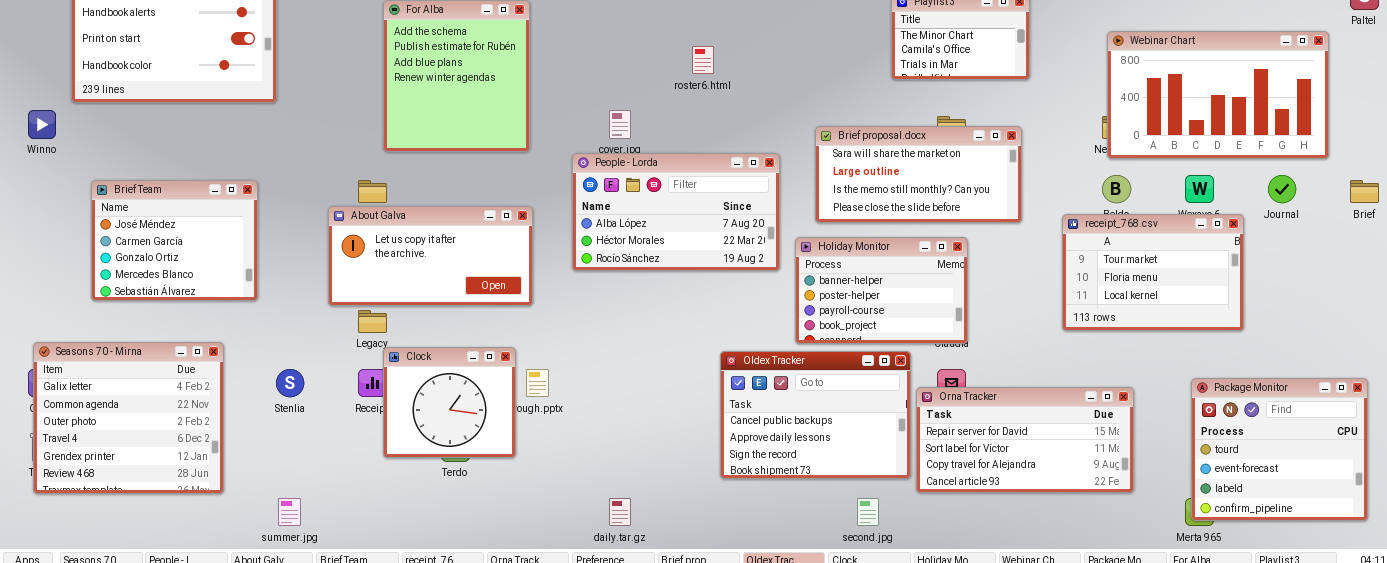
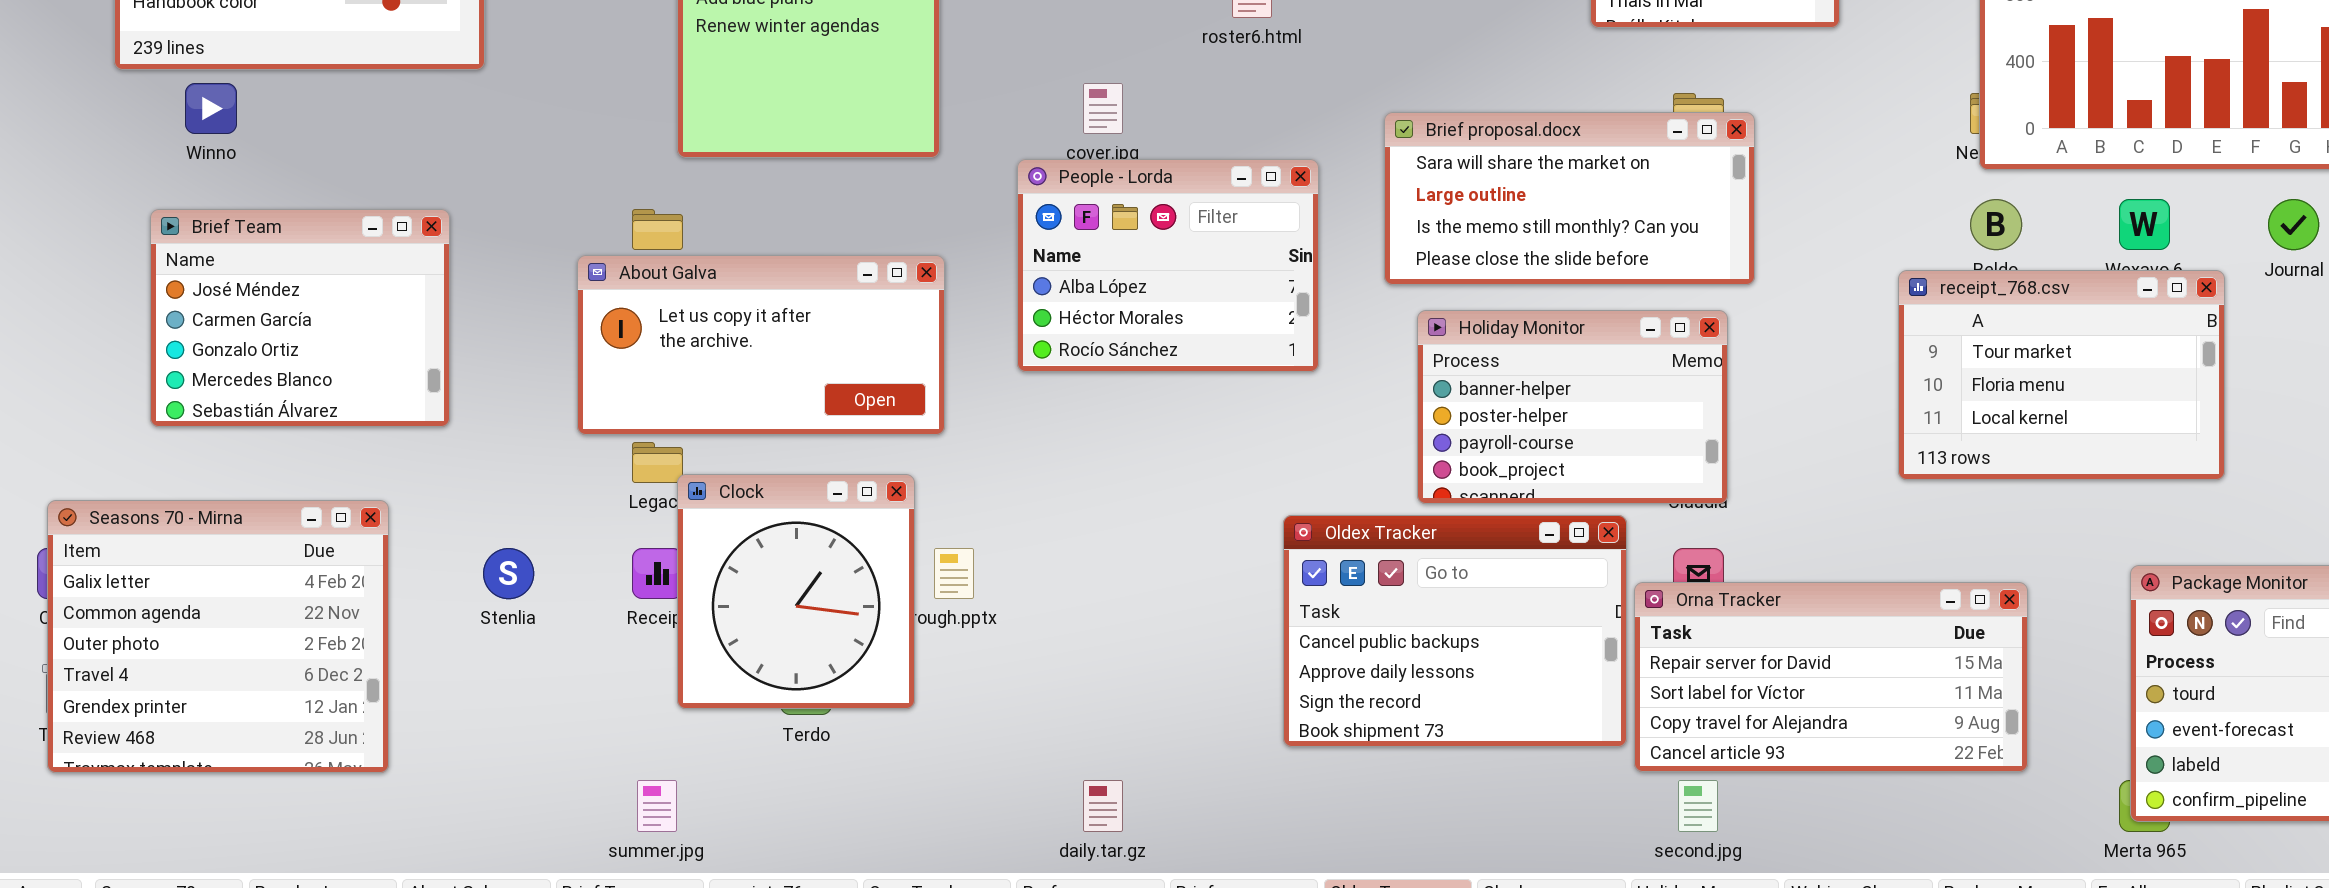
Winno: [28,110,56,139] -> [185,83,237,134], moved
Brief proposal.docx: [815,126,1022,223] -> [1384,112,1755,285], moved
People - Lorda: [572,153,780,271] -> [1017,159,1319,372], resized
Clock: [383,347,516,458] -> [677,474,915,709], resized
summer.jpg: [278,498,301,526] -> [637,780,677,832], moved
second.jpg: [857,498,879,526] -> [1678,780,1718,832], moved

